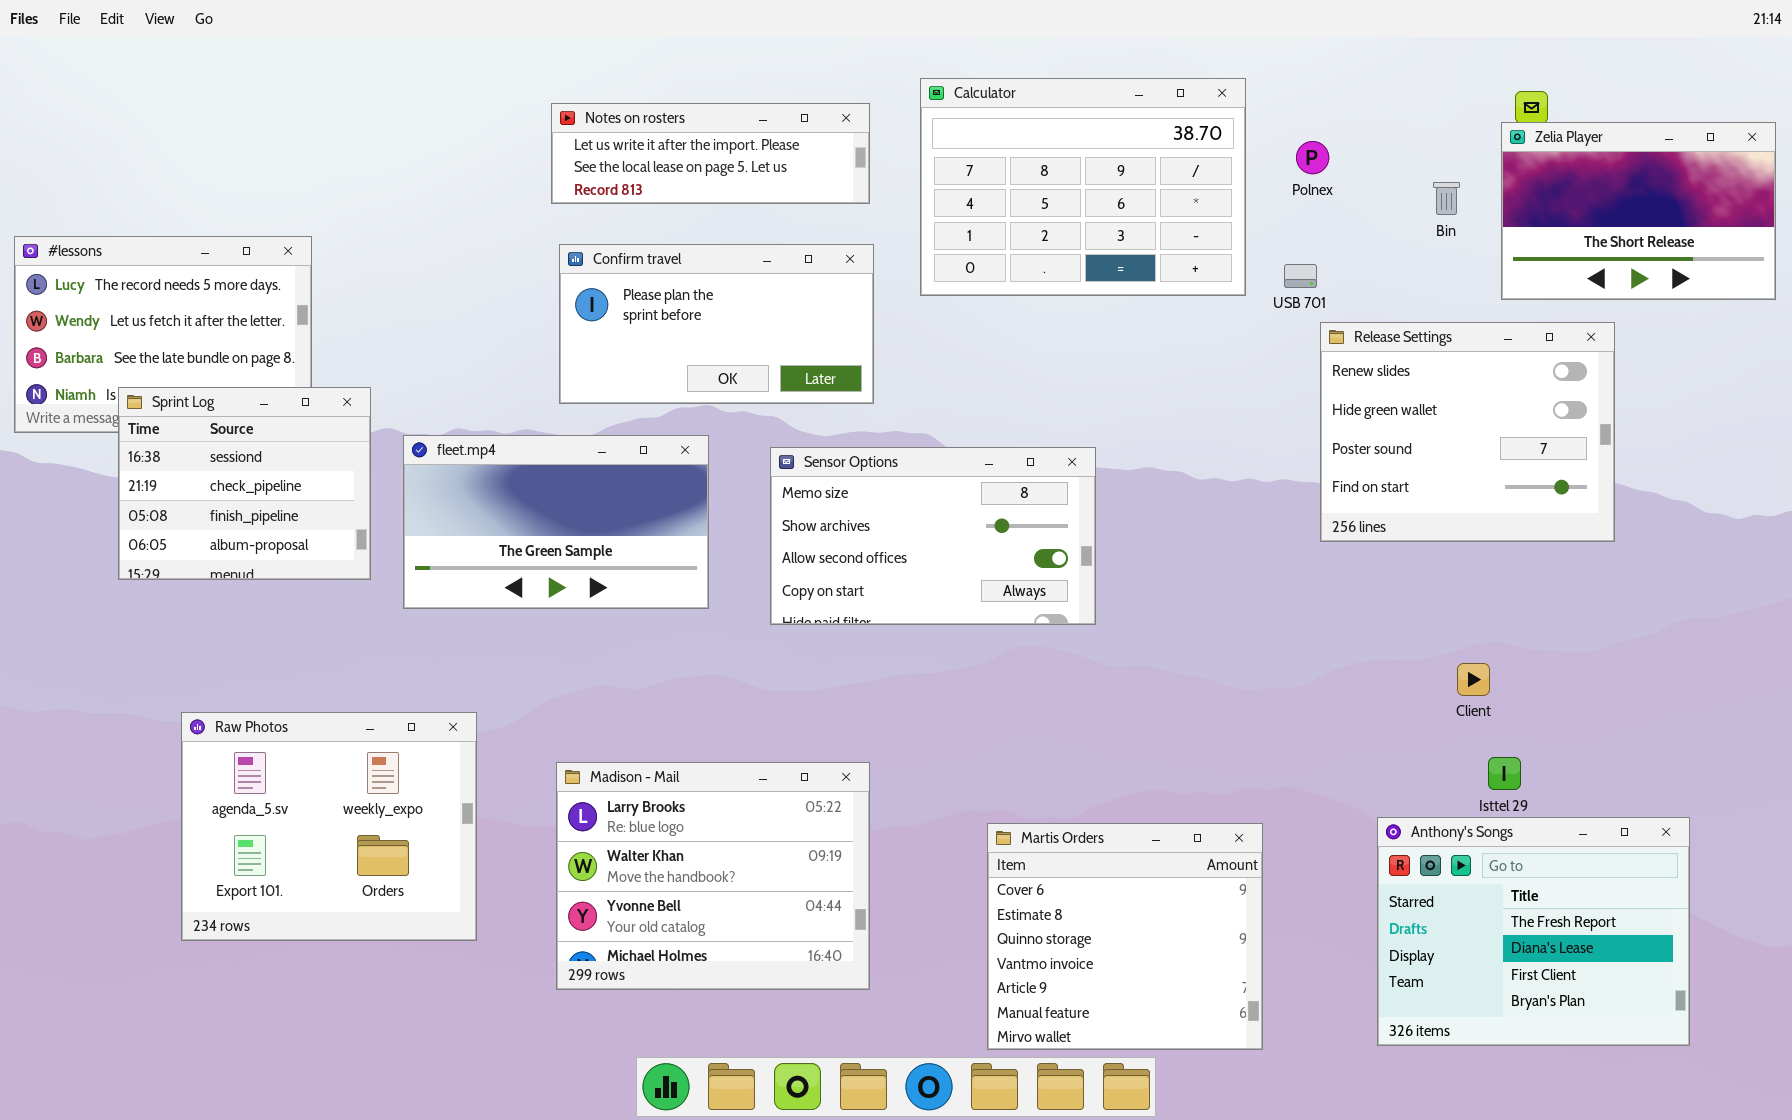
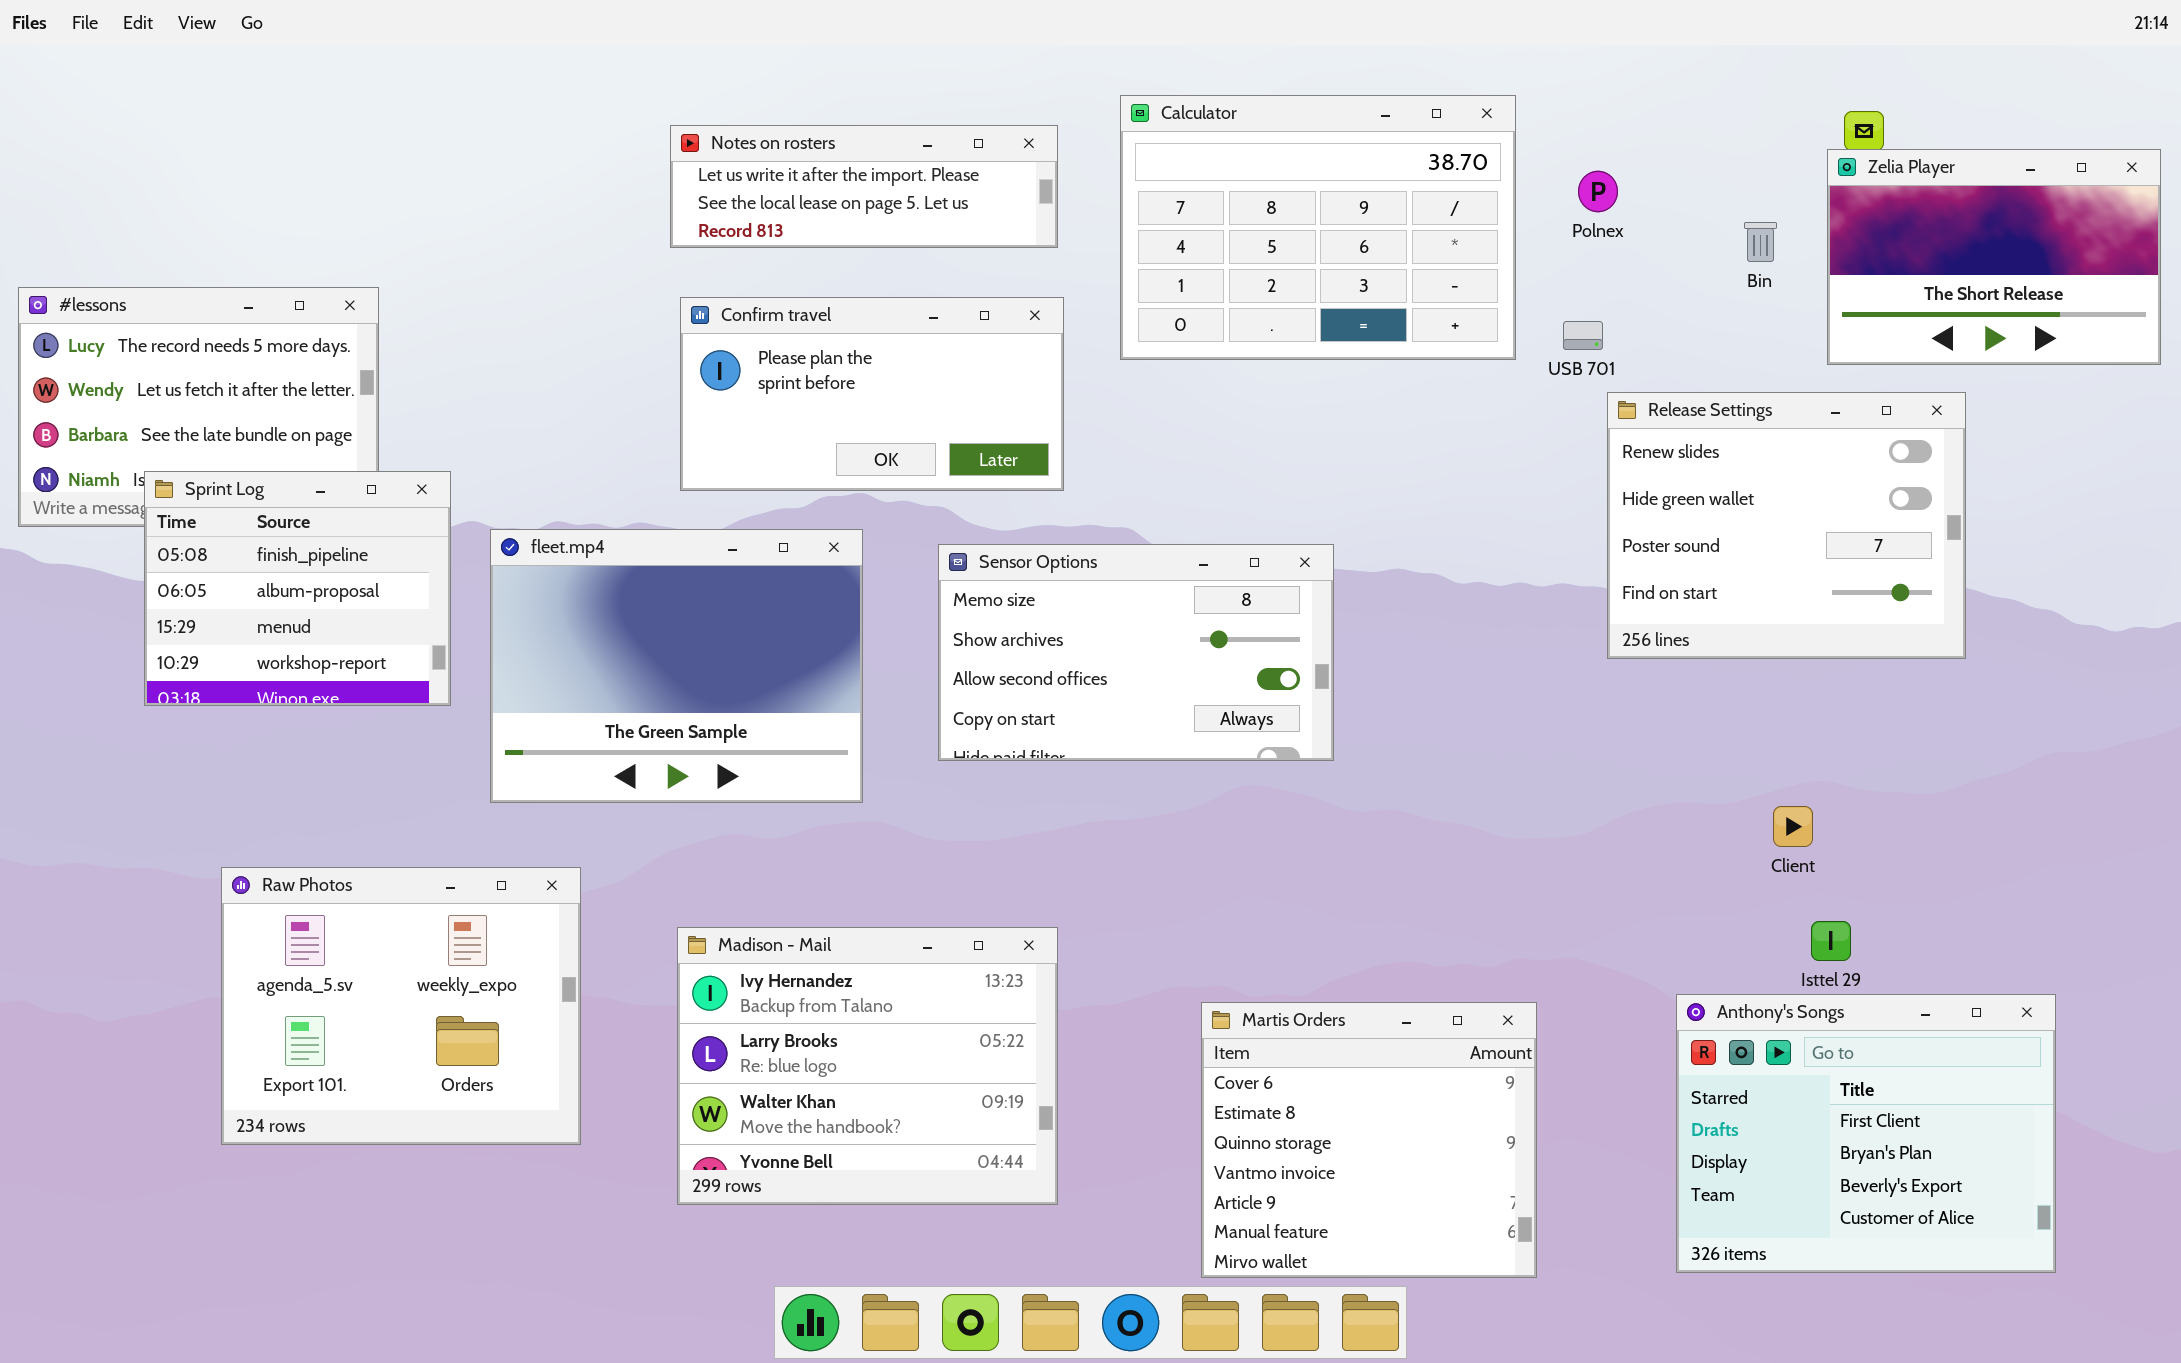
Sprint Log: [118,387,371,580] -> [144,471,451,706], scrolled down 2 rows
fleet.mp4: [403,435,709,609] -> [490,529,863,803], resized
Madison - Mail: [556,762,870,990] -> [677,927,1058,1205], scrolled up 1 row
Anthony's Songs: [1377,817,1690,1046] -> [1676,994,2056,1273], scrolled down 2 rows

